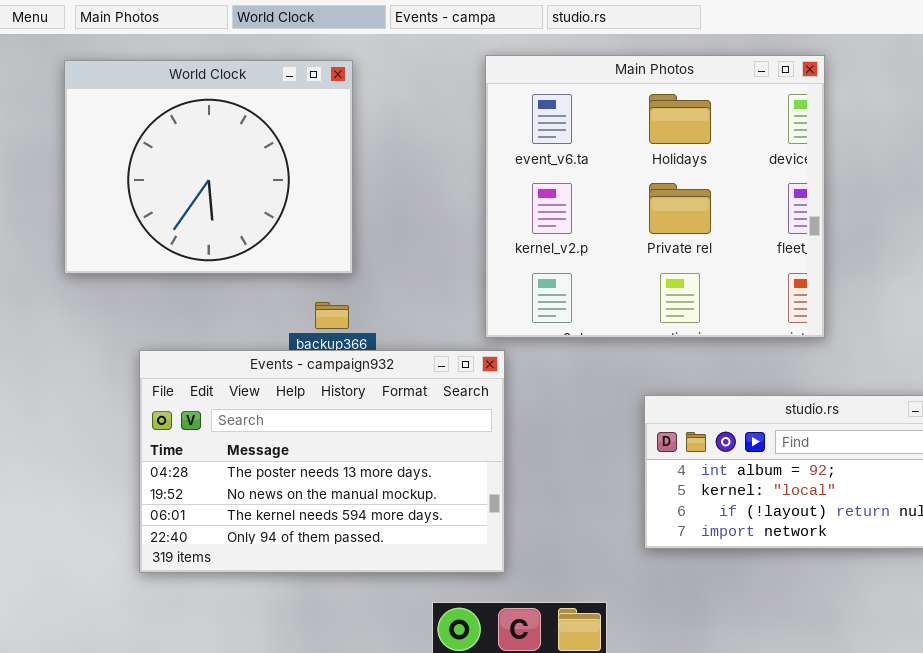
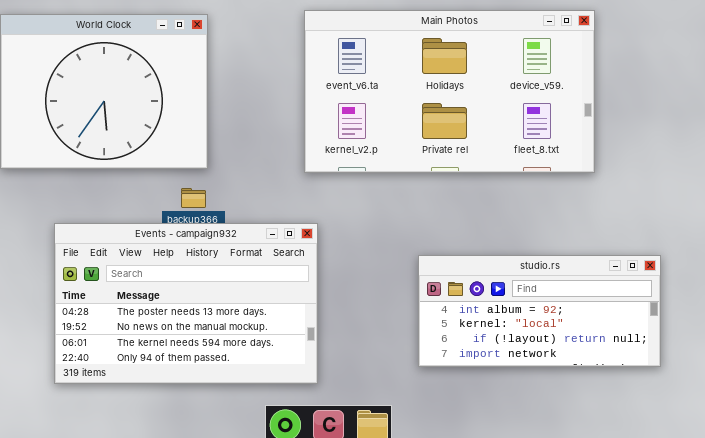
Main Photos: [485,55,825,338] -> [304,10,595,173], resized

